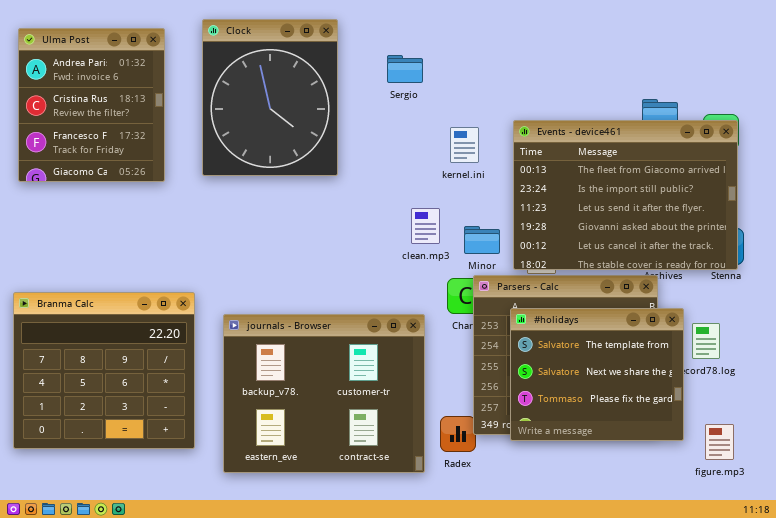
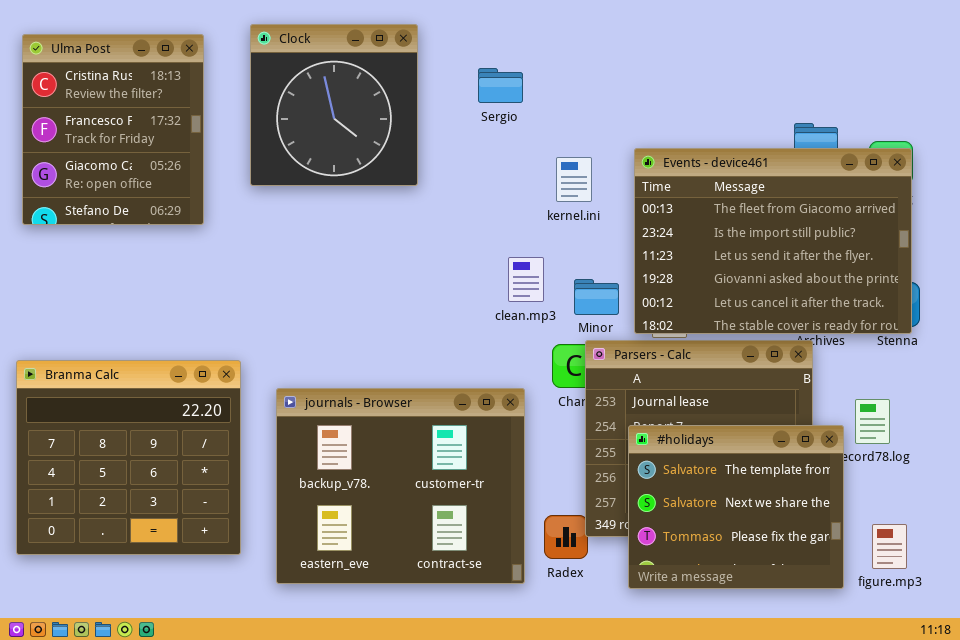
Clock: [202,19,338,176] -> [250,24,418,186], resized
Ulma Post: [18,28,165,182] -> [22,34,204,225], scrolled down 1 row
#holidays: [510,308,684,441] -> [628,425,844,589], moved

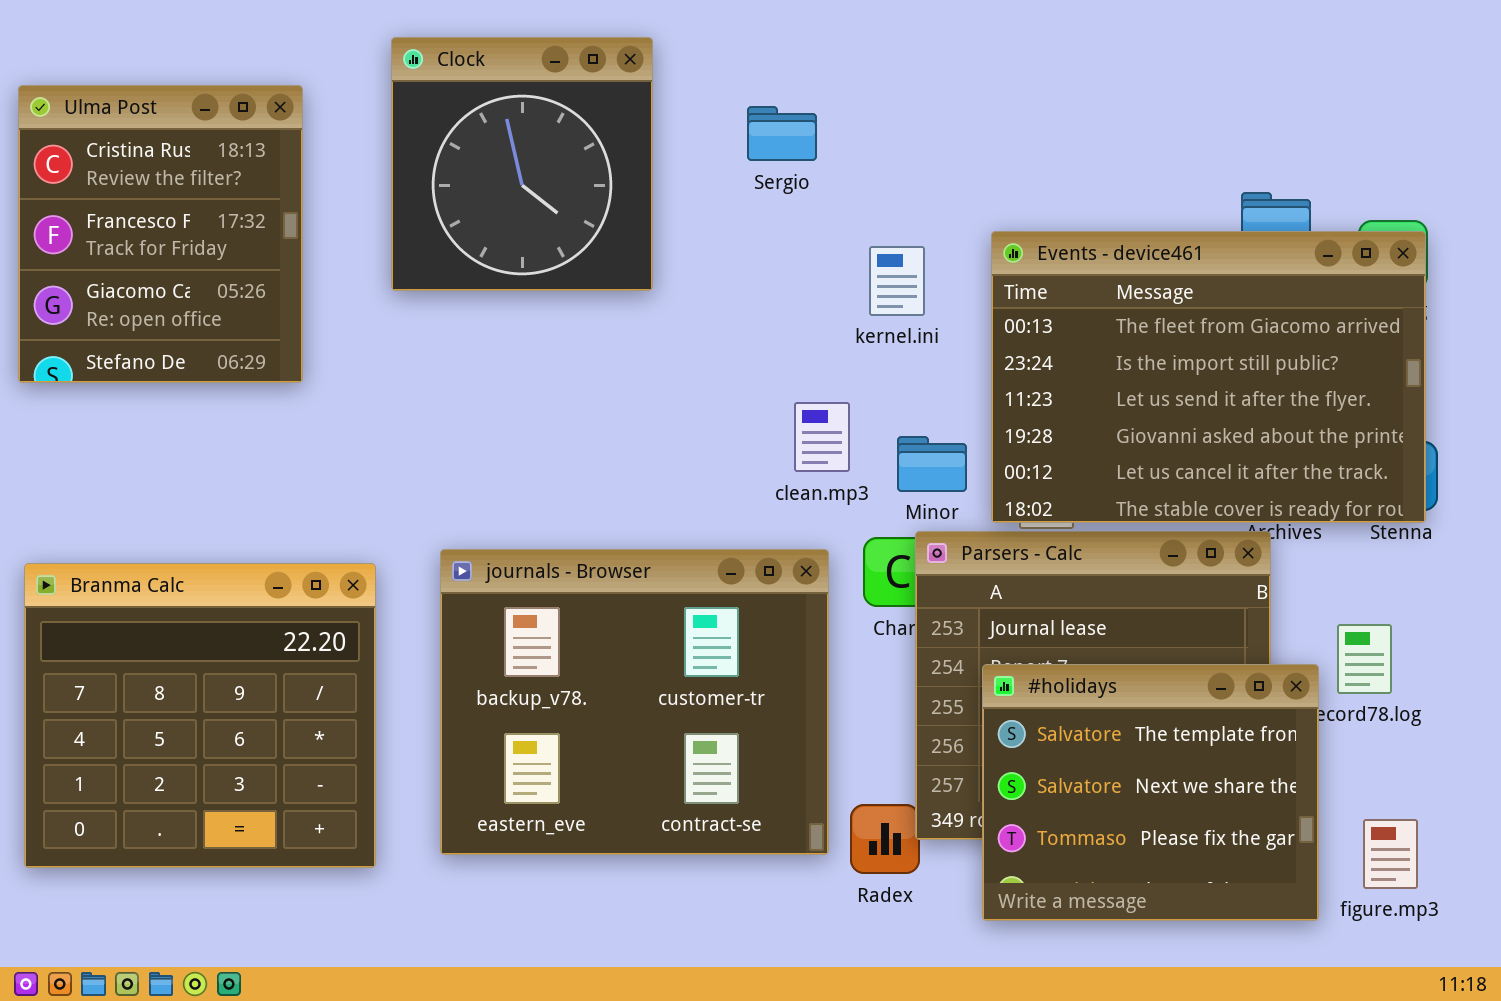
Ulma Post: [22,34,204,225] -> [18,85,303,383], moved
journals - Browser: [276,388,525,584] -> [440,549,829,855], moved

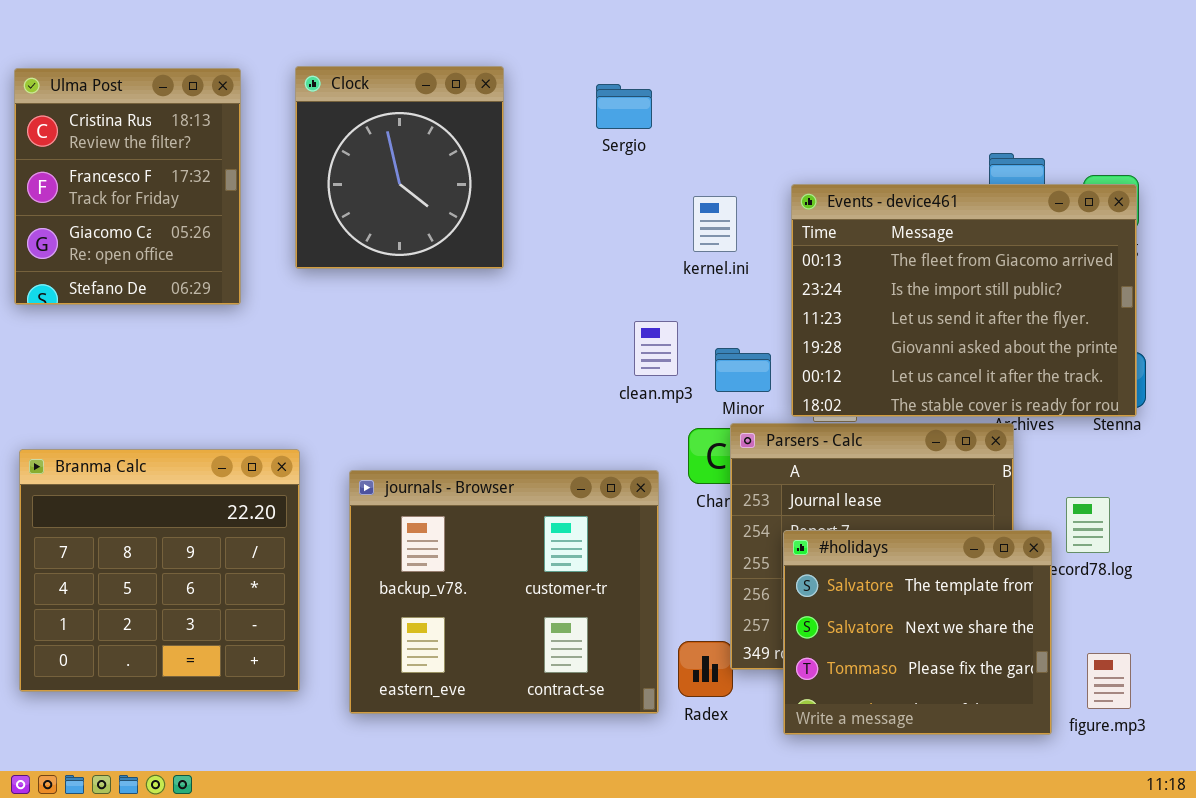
Clock: [391,37,653,291] -> [295,66,504,269], moved
journals - Browser: [440,549,829,855] -> [349,470,659,714], moved

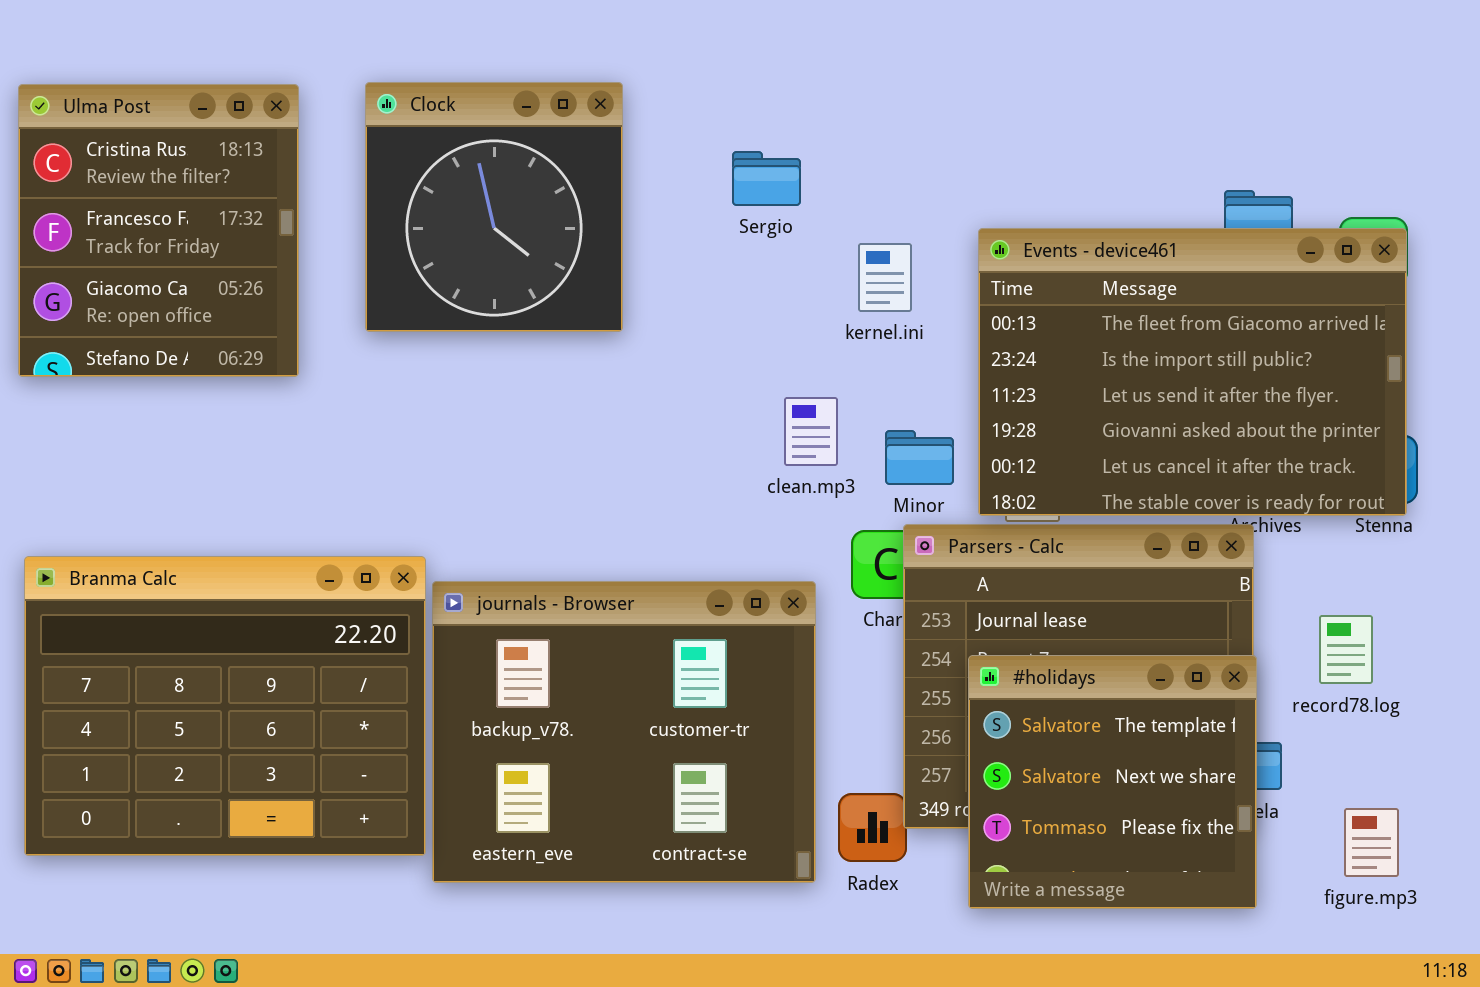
Sergio: [596,84,652,129] -> [732,151,801,206], moved
Branma Calc: [19,449,300,692] -> [24,556,426,856], resized
#holidays: [783,530,1052,735] -> [968,655,1257,909], resized

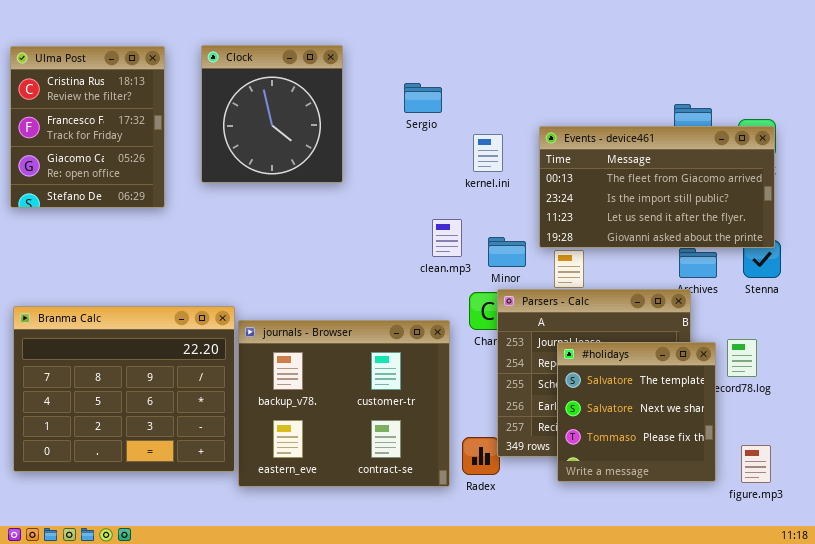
Events - device461: [978,228,1407,516] -> [539,126,775,248], resized
#holidays: [968,655,1257,909] -> [557,342,716,482], moved

